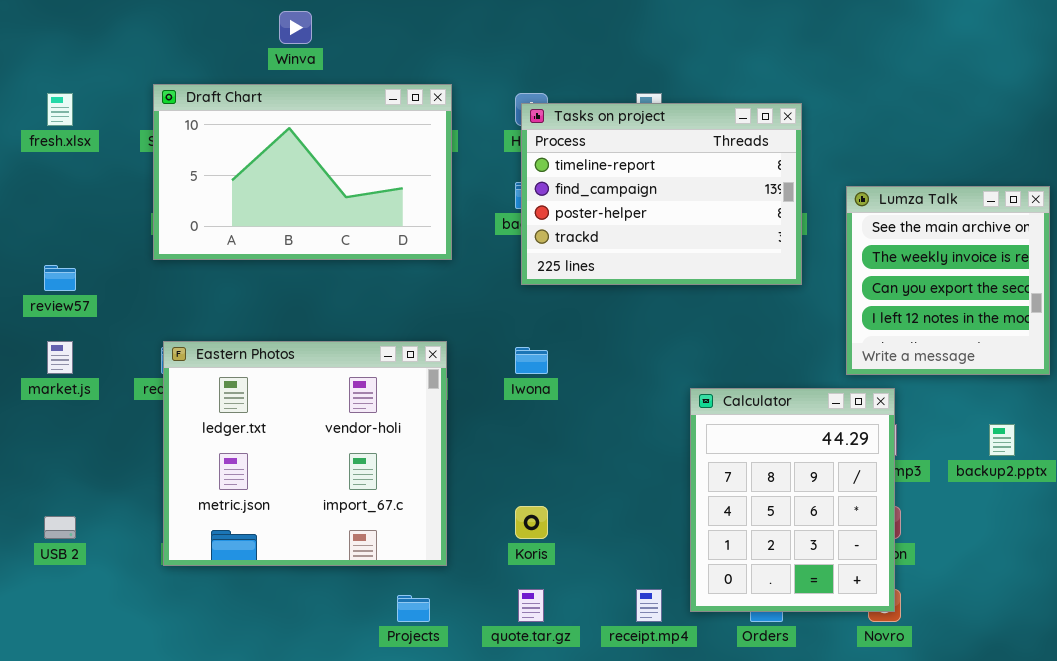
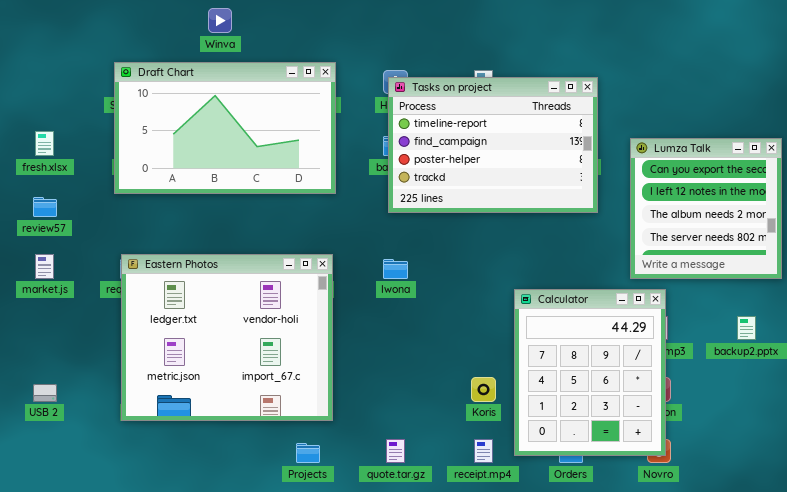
fresh.xlsx: [47,93,73,126] -> [35,131,54,156], moved
Lumza Talk: [846,186,1050,375] -> [630,138,782,279], scrolled down 2 rows
Koris: [515,506,548,539] -> [471,377,496,402], moved

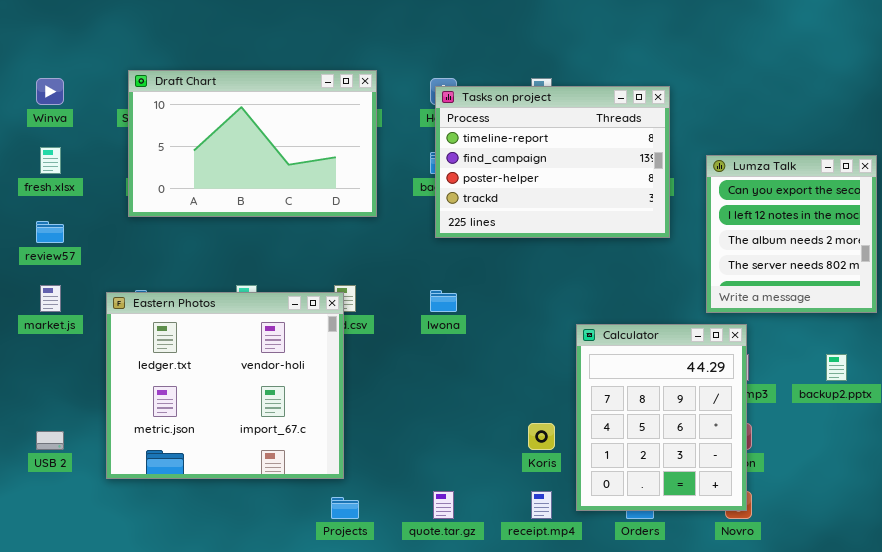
Winva: [208,8,232,33] -> [36,78,64,105], moved
Eastern Photos: [121,254,333,421] -> [106,292,344,479], moved

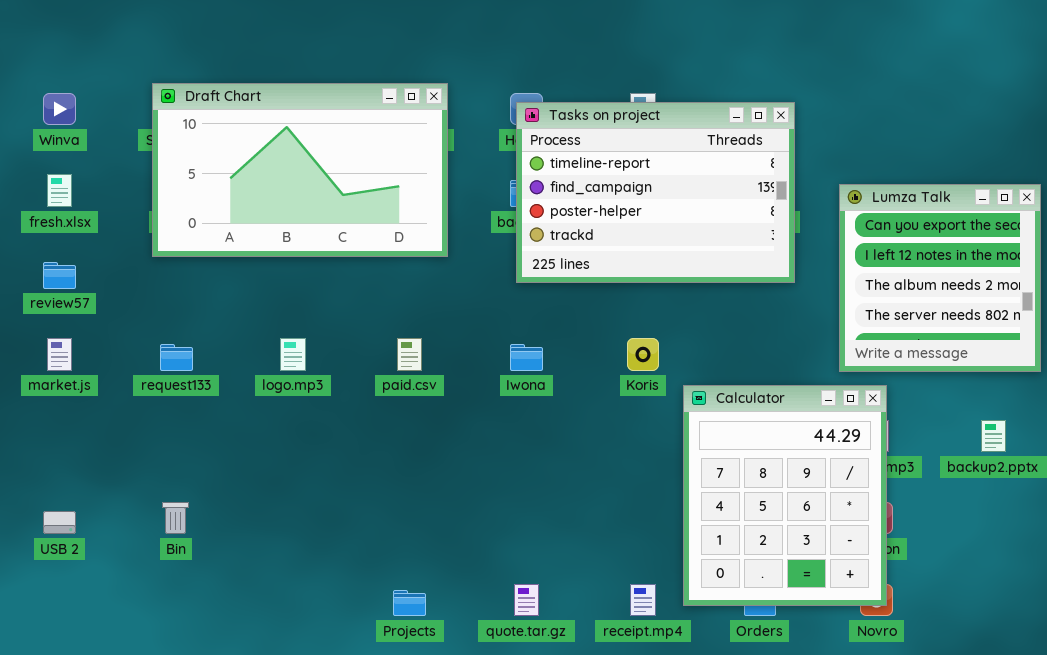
Eastern Photos: [106,292,344,479] -> none, closed
Koris: [528,423,555,450] -> [627,338,659,371], moved

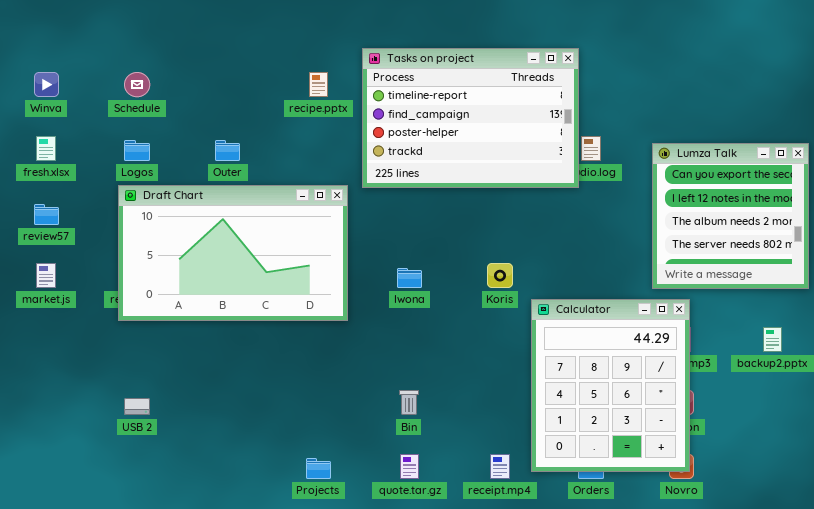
Draft Chart: [152,83,448,257] -> [118,185,348,321], moved
Tasks on project: [516,102,795,283] -> [362,48,579,188], moved
Bin: [162,502,189,534] -> [399,390,419,415], moved
USB 2: [43,511,76,534] -> [124,398,150,415], moved

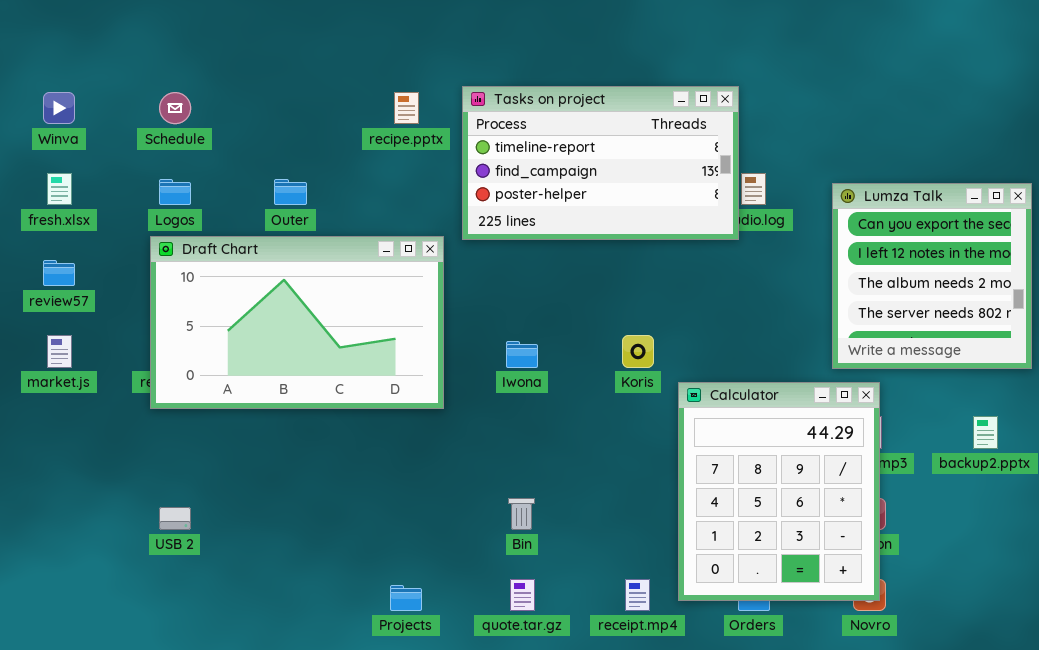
Tasks on project: [362,48,579,188] -> [462,86,739,240], resized

